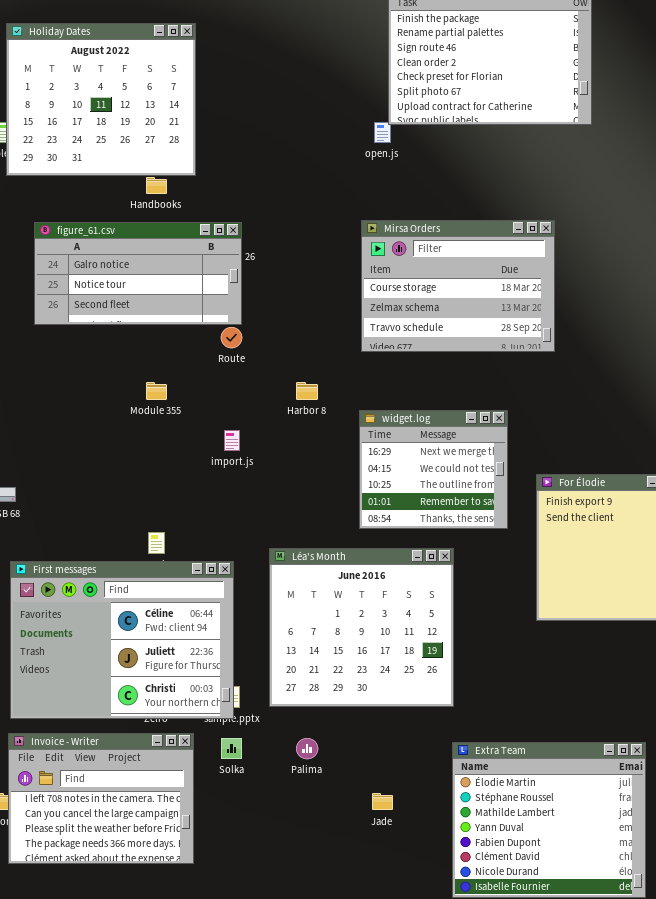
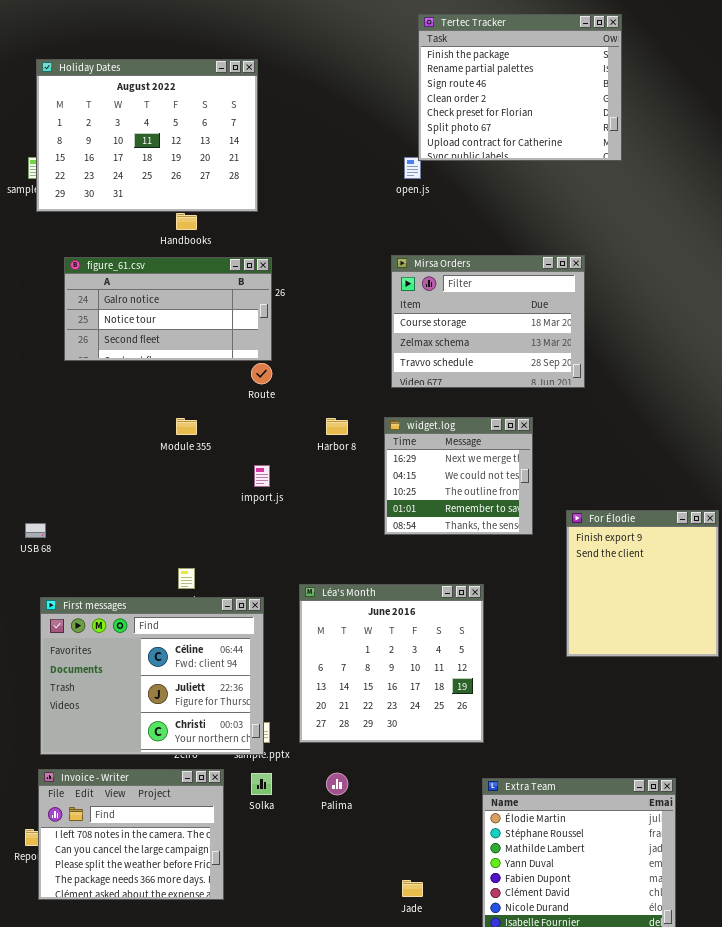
Holiday Dates: [6,23,196,176] -> [36,59,258,212], resized
widget.log: [359,410,508,529] -> [384,417,533,535], moved
Jade: [372,793,393,810] -> [402,880,423,897], moved

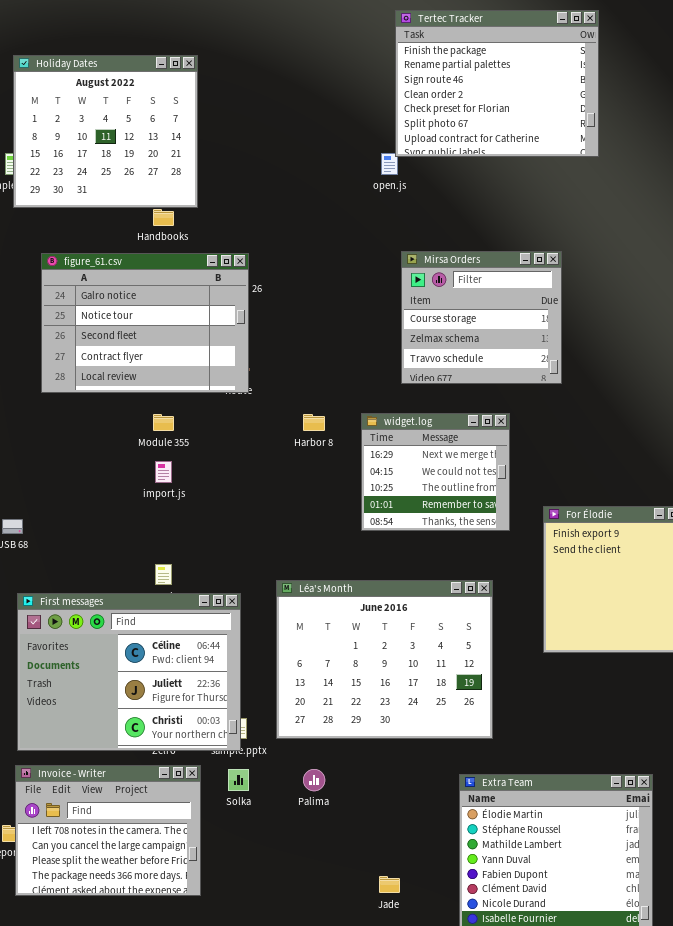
Holiday Dates: [36,59,258,212] -> [13,55,198,208], resized
Mirsa Orders: [391,255,585,388] -> [401,251,562,384], resized
figure_61.csv: [64,257,272,361] -> [41,253,249,393], resized
import.js: [254,465,270,487] -> [155,461,172,483], moved
Léa's Month: [299,584,484,743] -> [276,580,493,739], resized

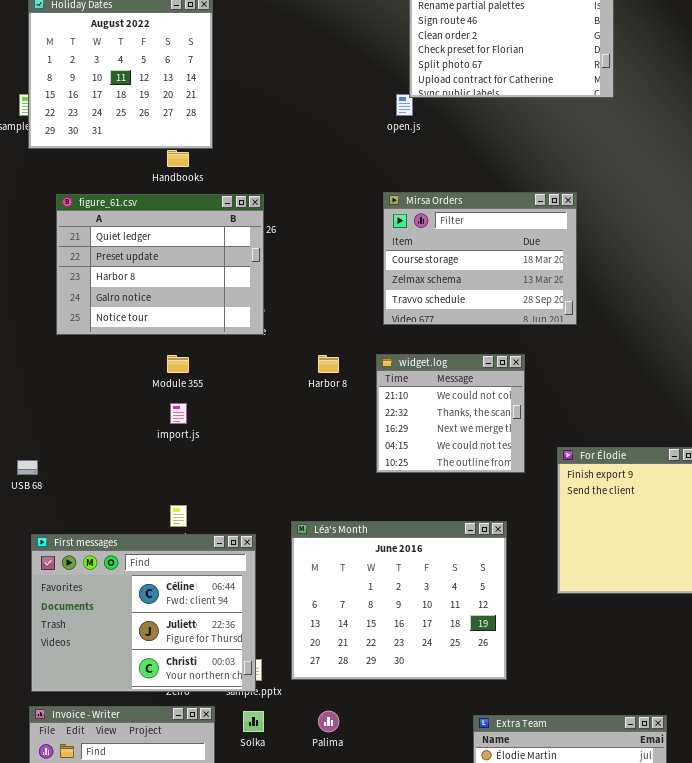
Mirsa Orders: [401,251,562,384] -> [383,192,577,325], resized
figure_61.csv: [41,253,249,393] -> [56,194,264,335], scrolled up 3 rows
widget.log: [361,413,510,531] -> [376,354,525,473], scrolled up 2 rows

